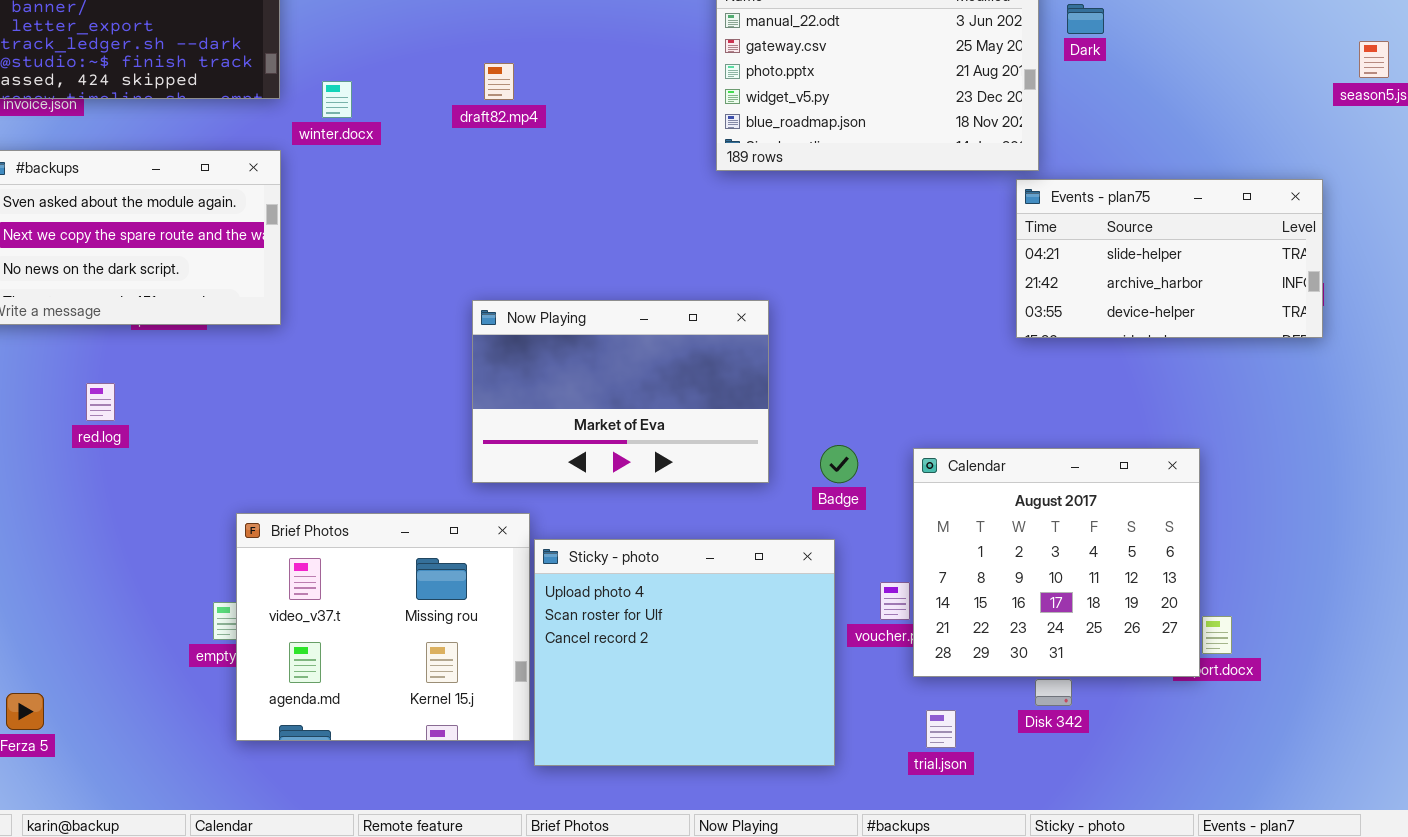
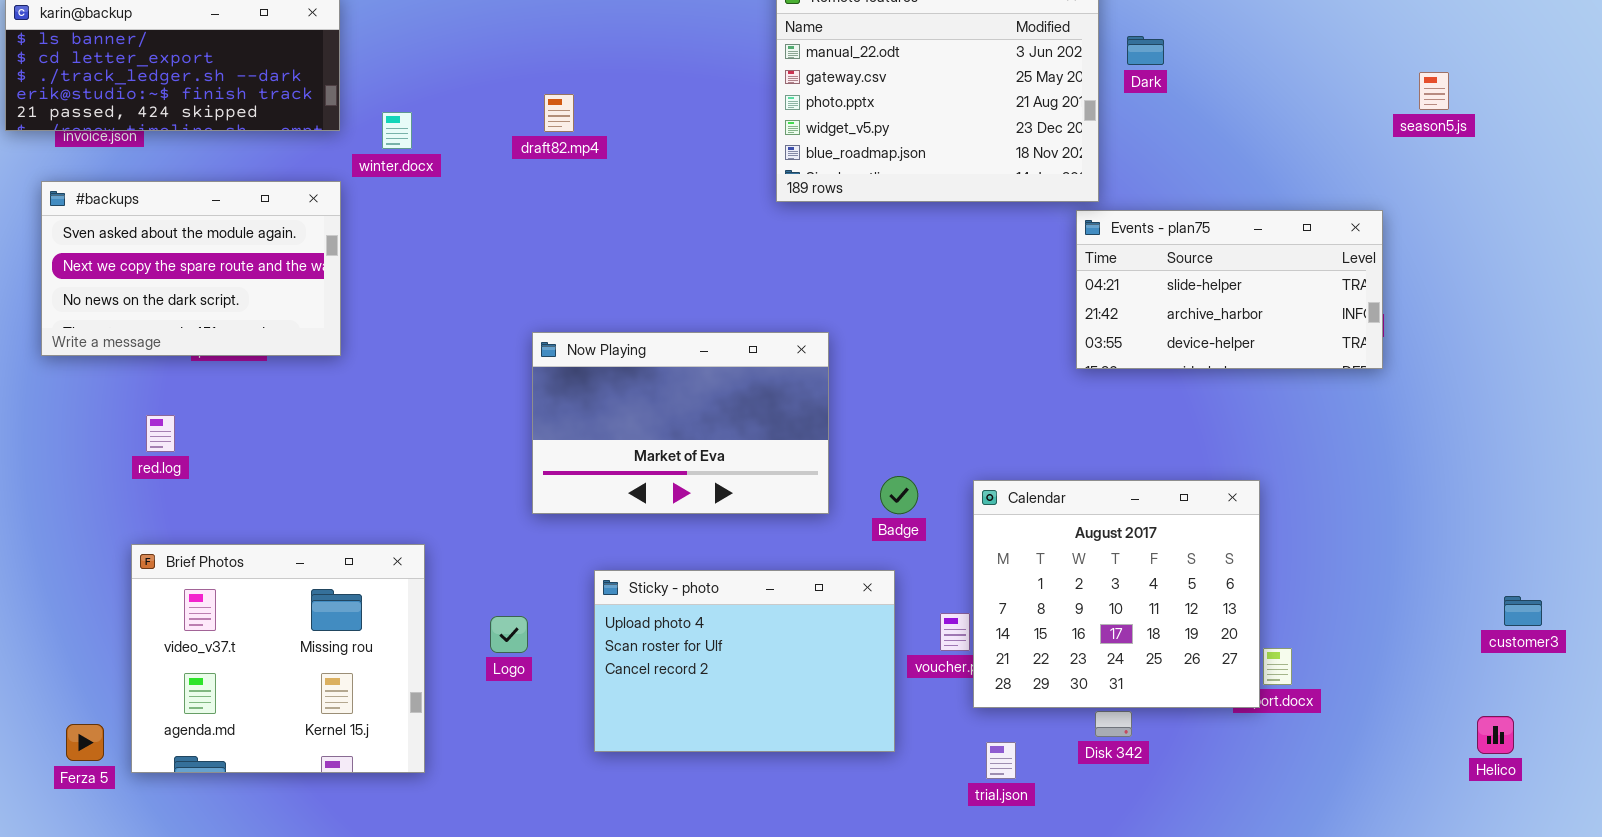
Brief Photos: [236,513,530,741] -> [131,544,425,773], moved
Sticky - photo: [534,539,835,766] -> [594,570,895,752], resized

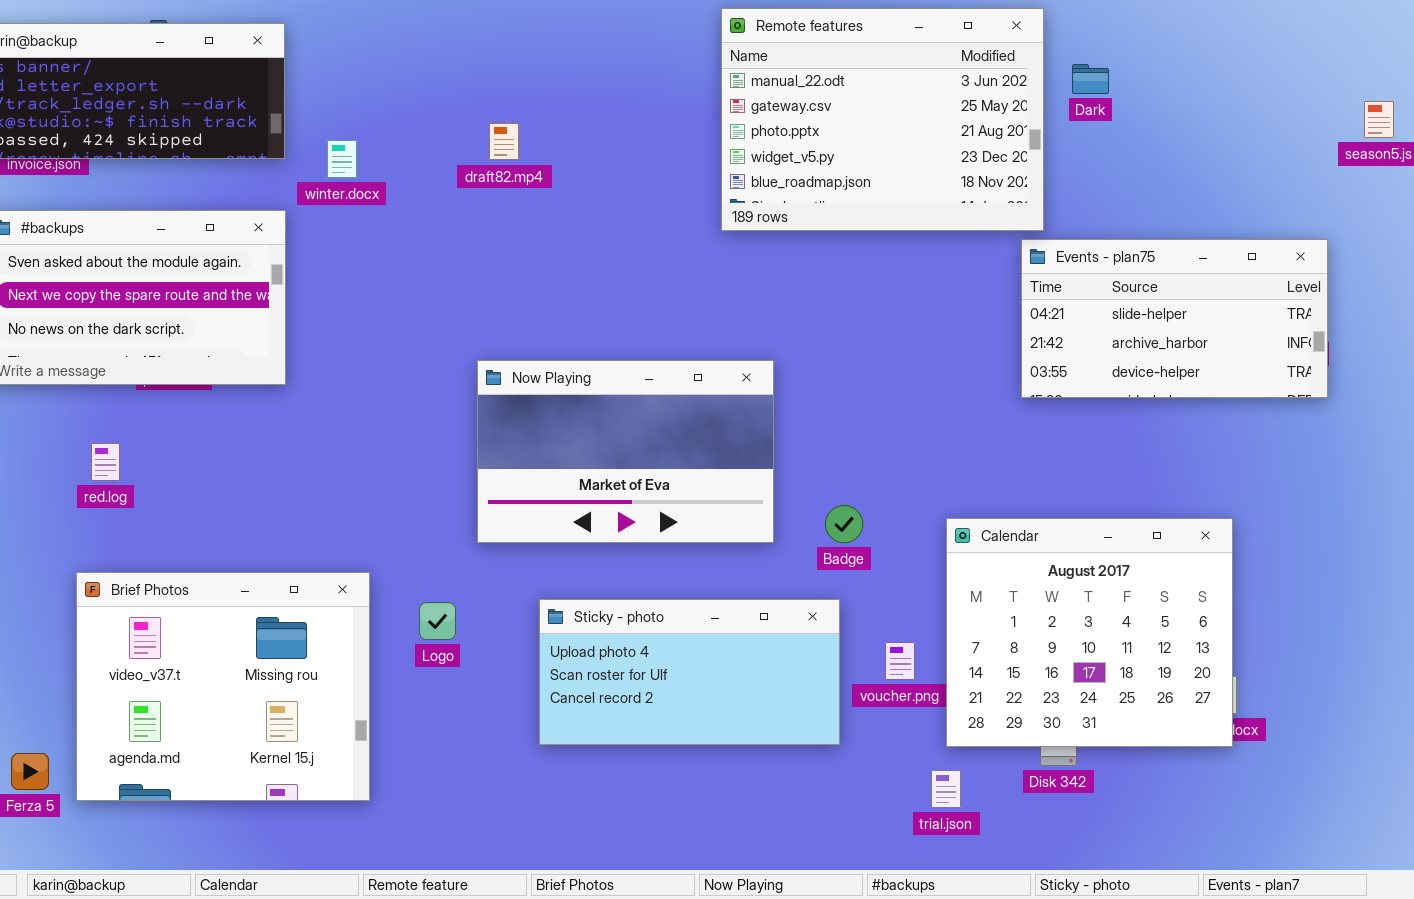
Calendar: [973,480,1260,708] -> [946,518,1233,747], moved
Sticky - photo: [594,570,895,752] -> [539,599,840,745], resized
Logo: [490,616,528,653] -> [419,602,456,640], moved

